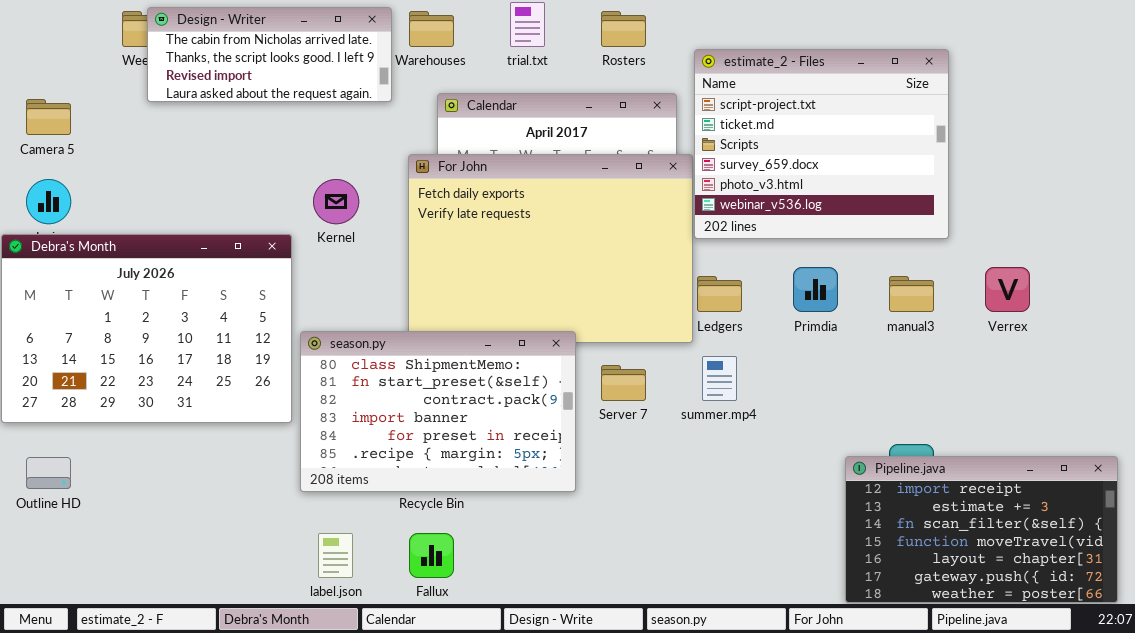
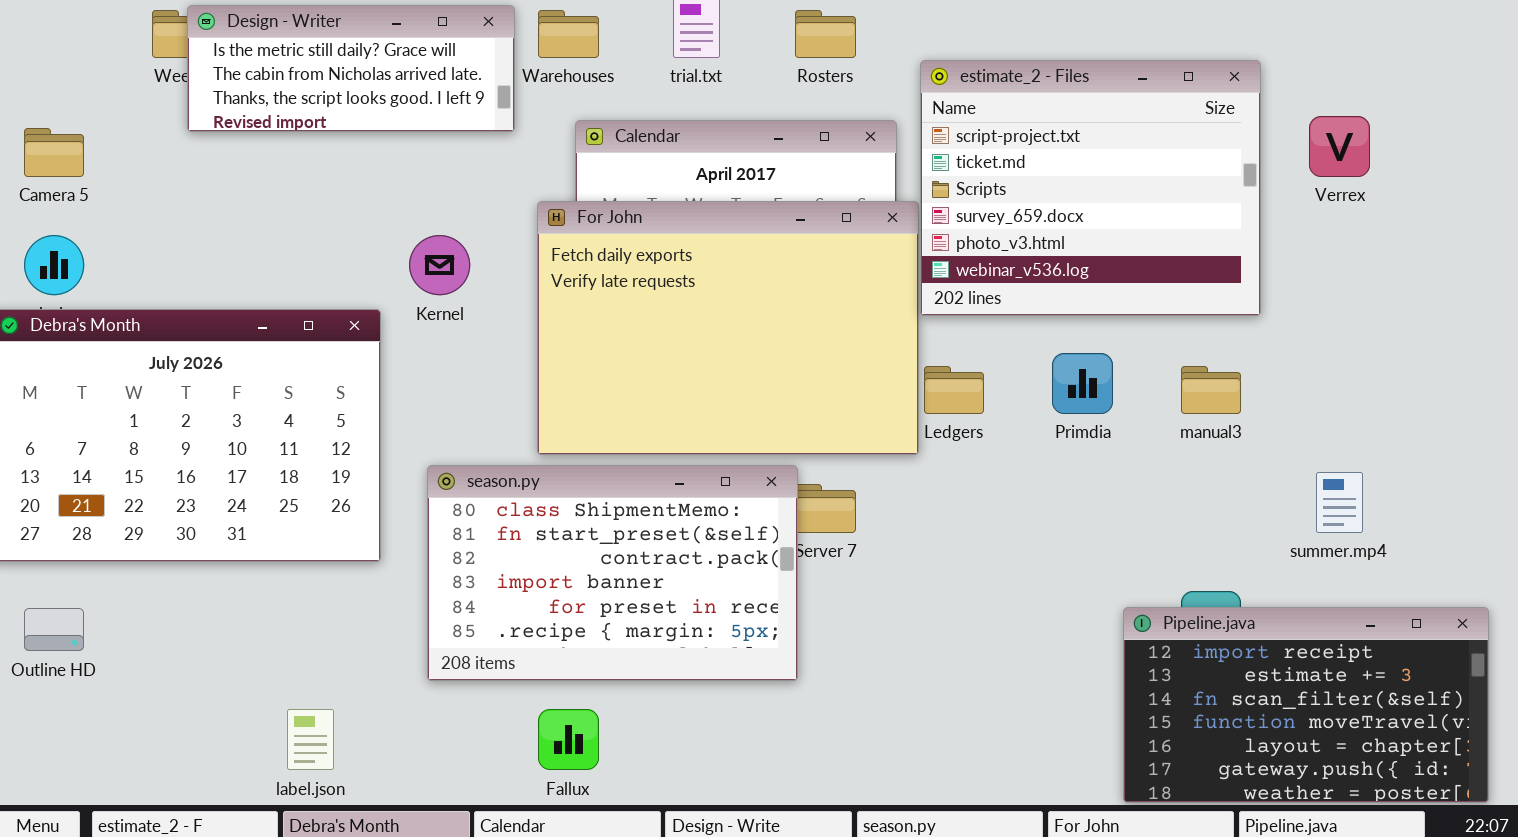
Design - Writer: [147,7,392,102] -> [187,5,515,132], scrolled up 1 row
Verrex: [985,267,1030,312] -> [1309,116,1370,177], moved
season.py: [300,331,576,492] -> [427,465,798,681], moved
summer.mp4: [702,356,737,401] -> [1316,472,1363,533], moved
label.json: [318,533,353,578] -> [287,709,334,770], moved

